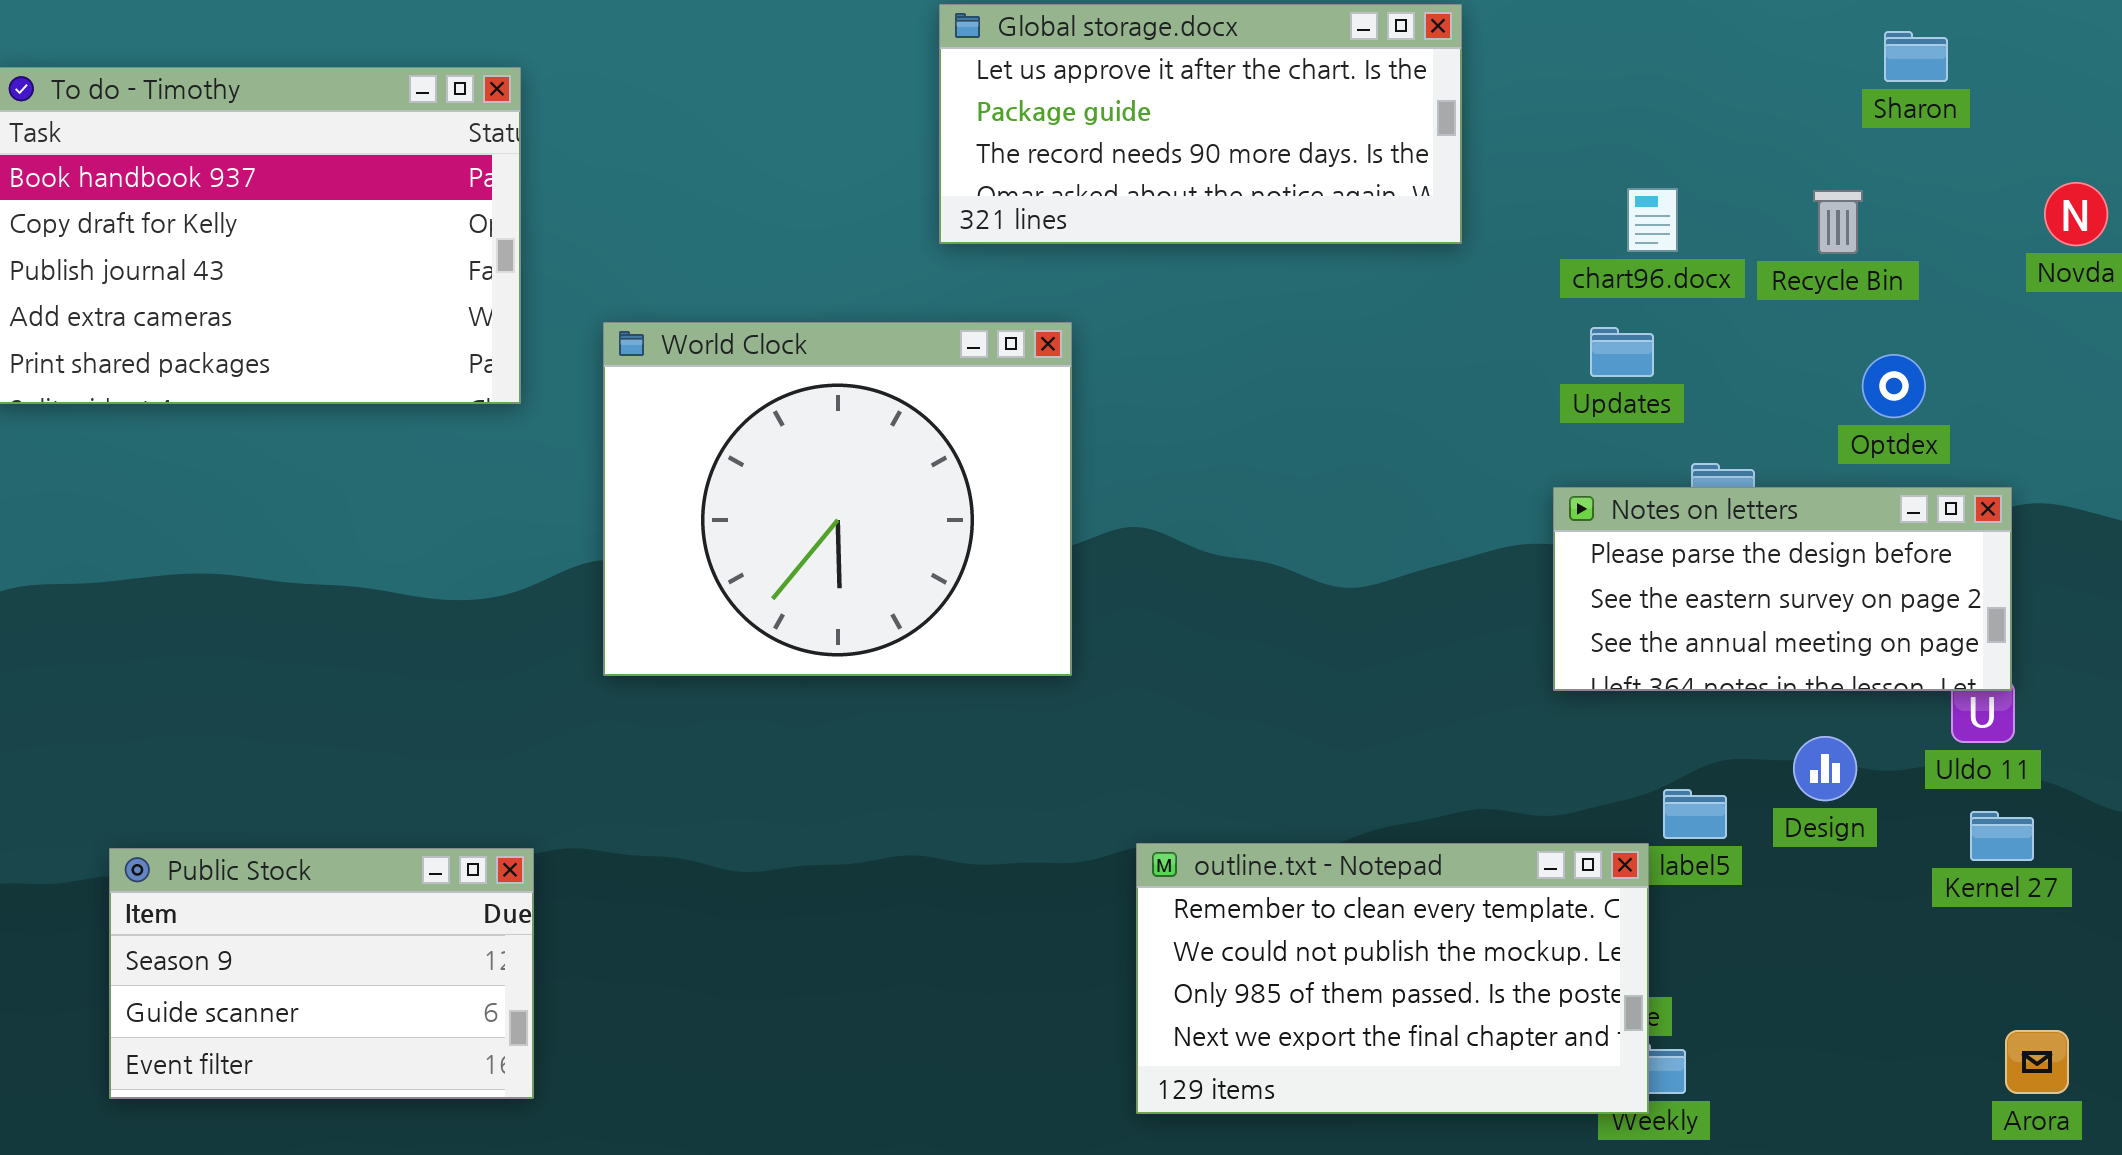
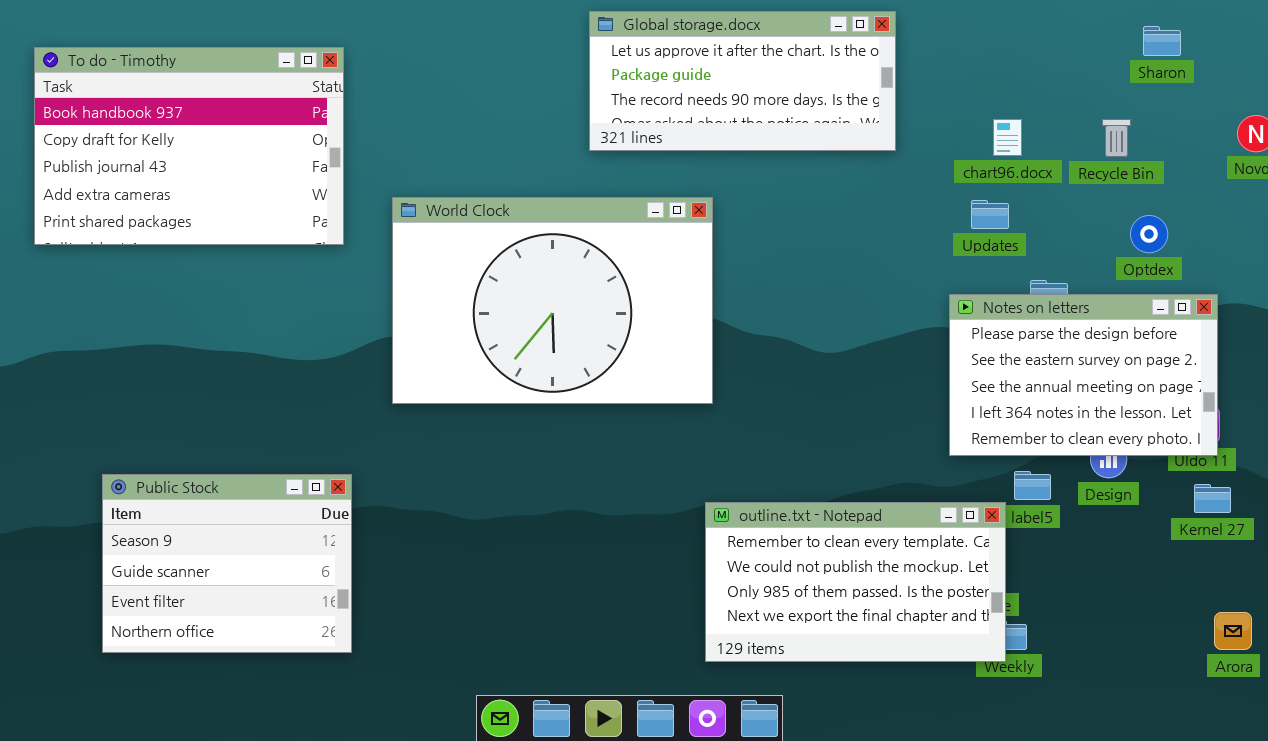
World Clock: [603,322,1072,676] -> [392,197,713,404], resized
Notes on letters: [1553,487,2012,691] -> [949,294,1218,456], resized
Public Stock: [109,848,534,1099] -> [102,474,352,653], resized

